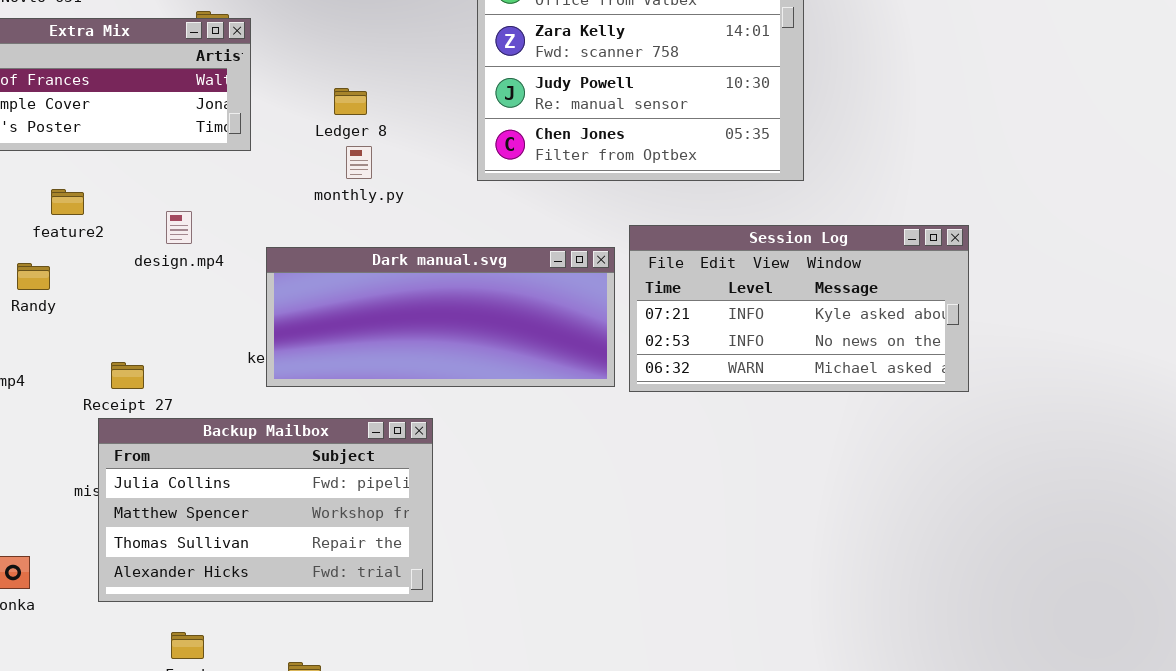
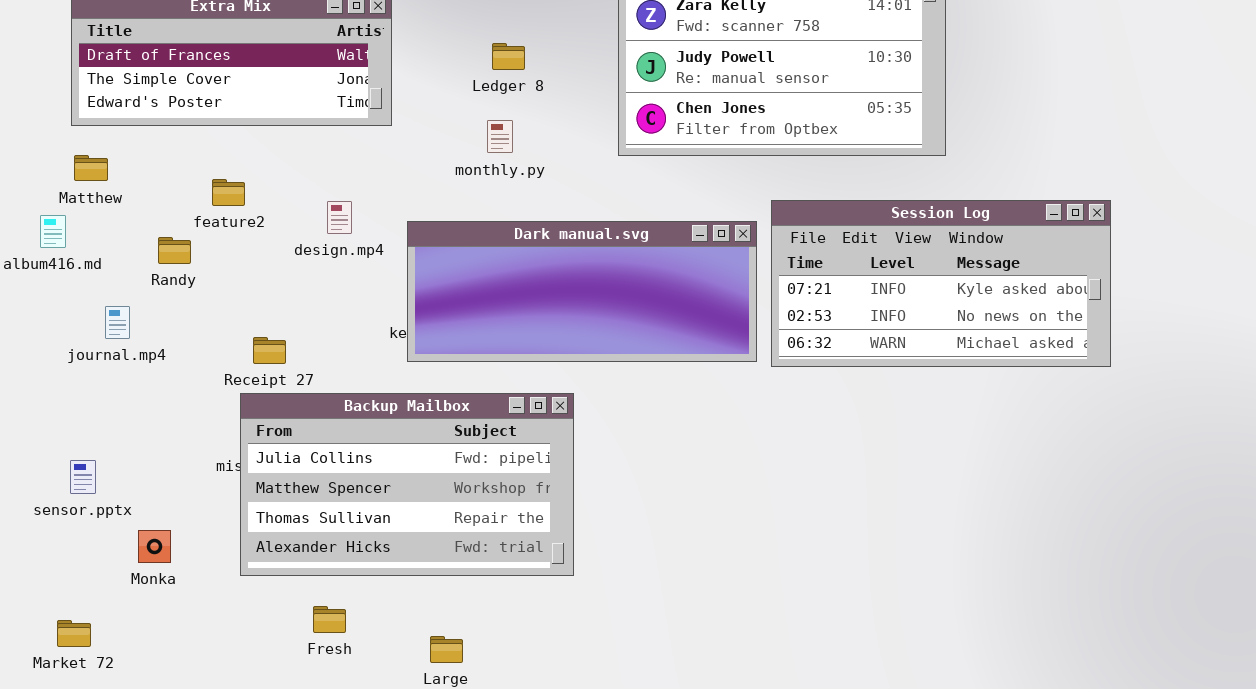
Ledger 8: [334,88,367,115] -> [492,43,525,70], moved
feature2: [51,189,84,215] -> [212,179,245,206], moved
design.mp4: [166,211,192,244] -> [327,201,352,234], moved

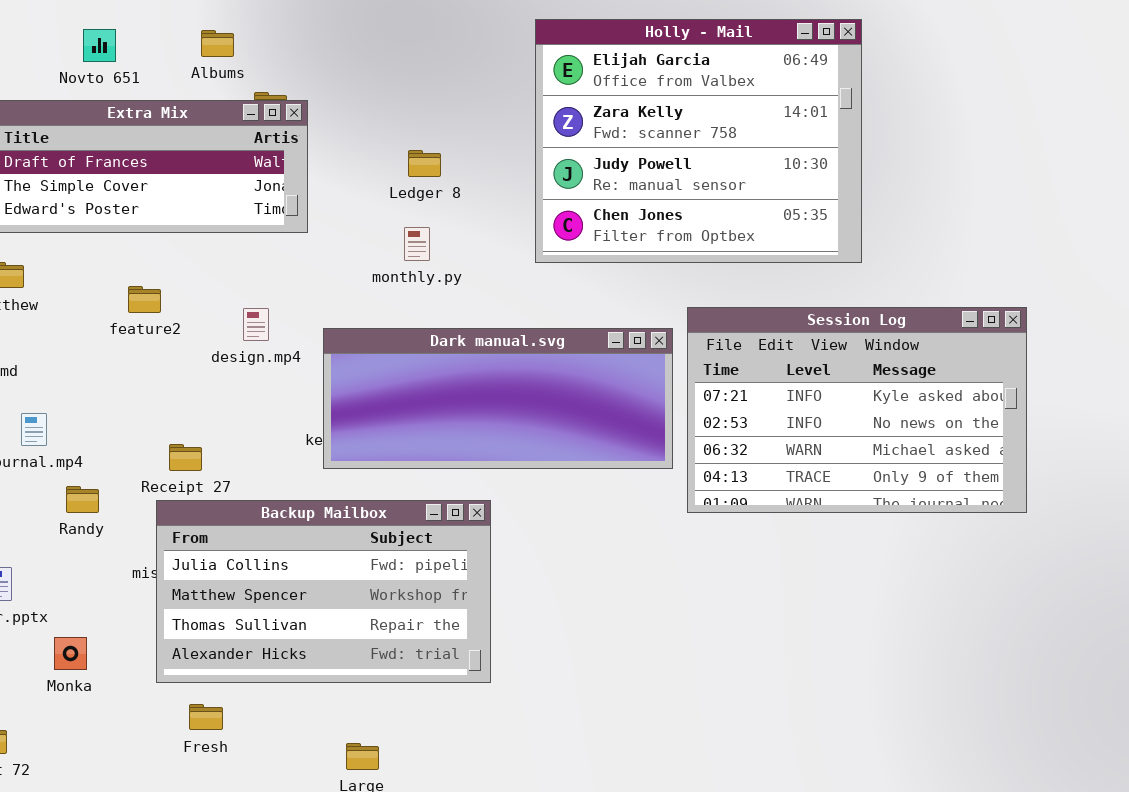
Session Log: [771,200,1111,367] -> [687,307,1027,513], resized
Randy: [158,237,191,264] -> [66,486,99,513], moved
Fresh: [313,606,346,633] -> [189,704,223,730], moved

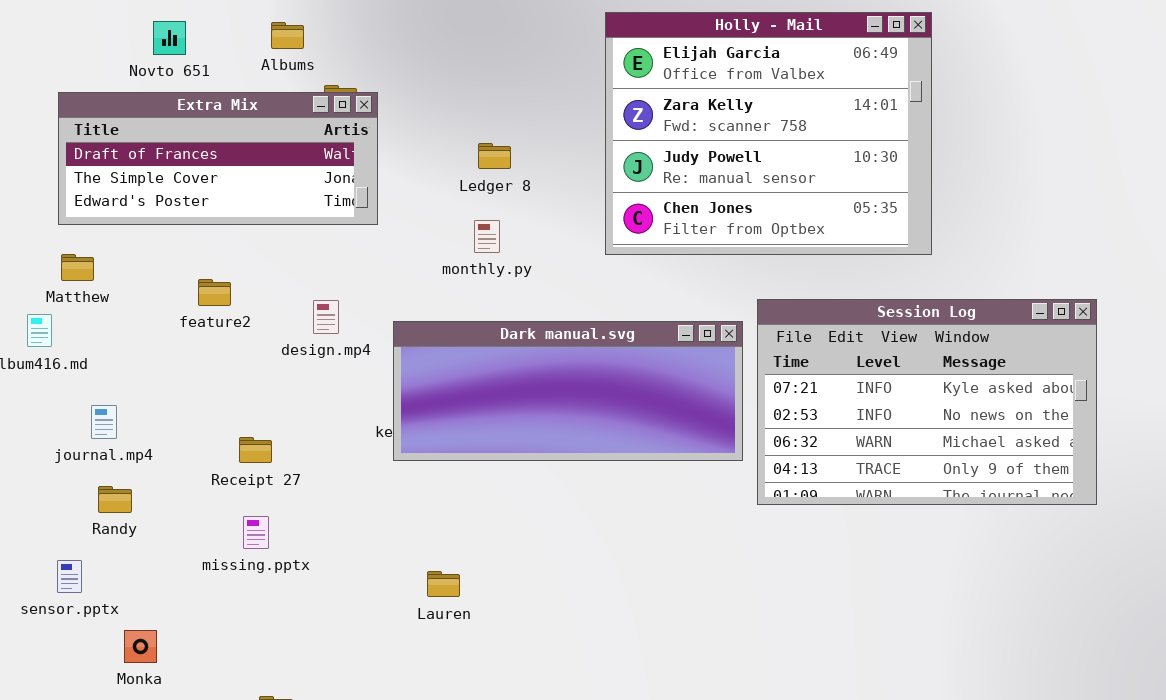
Randy: [66,486,99,513] -> [98,486,132,513], moved
Backup Mailbox: [156,500,491,683] -> none, closed

